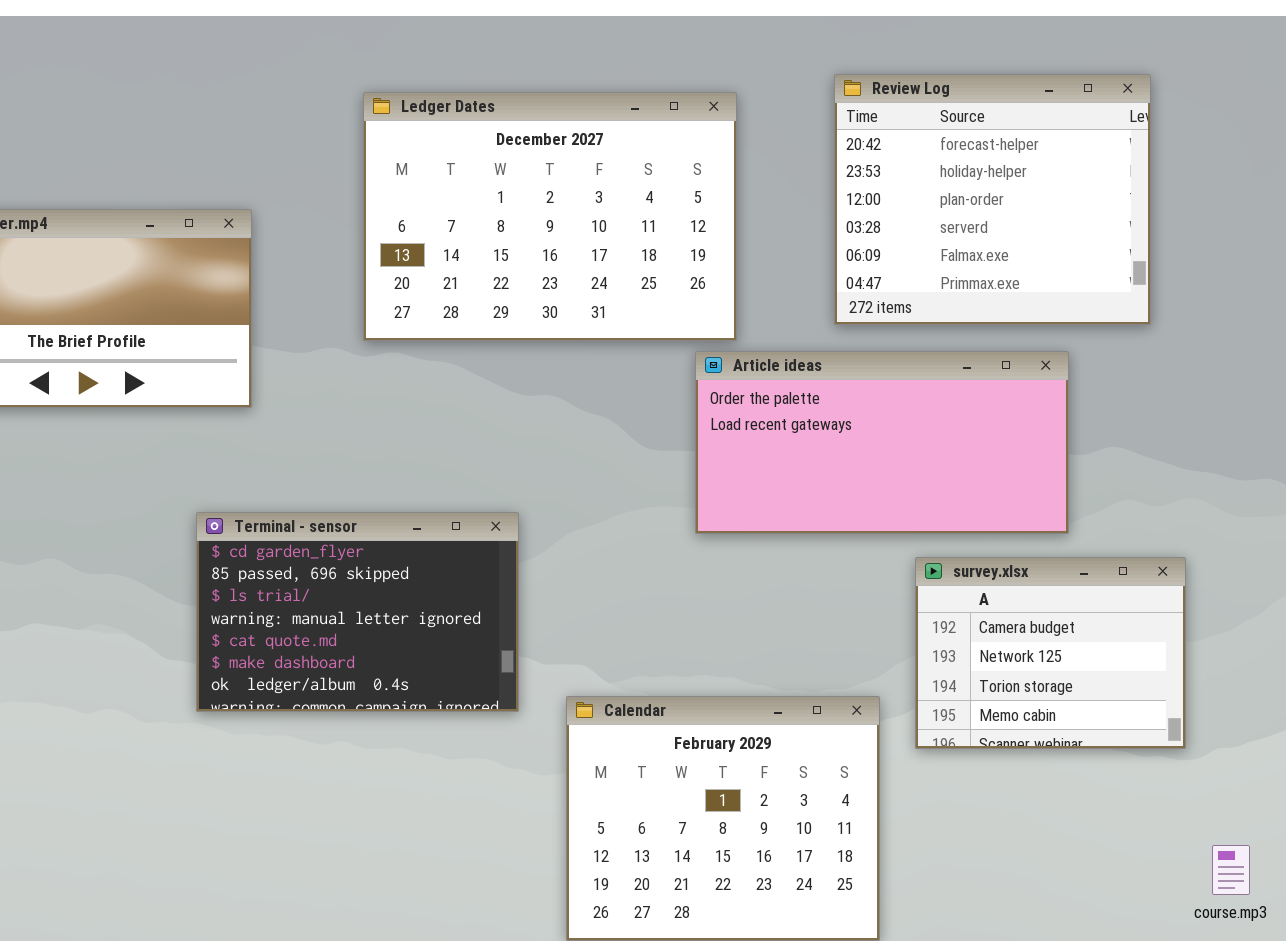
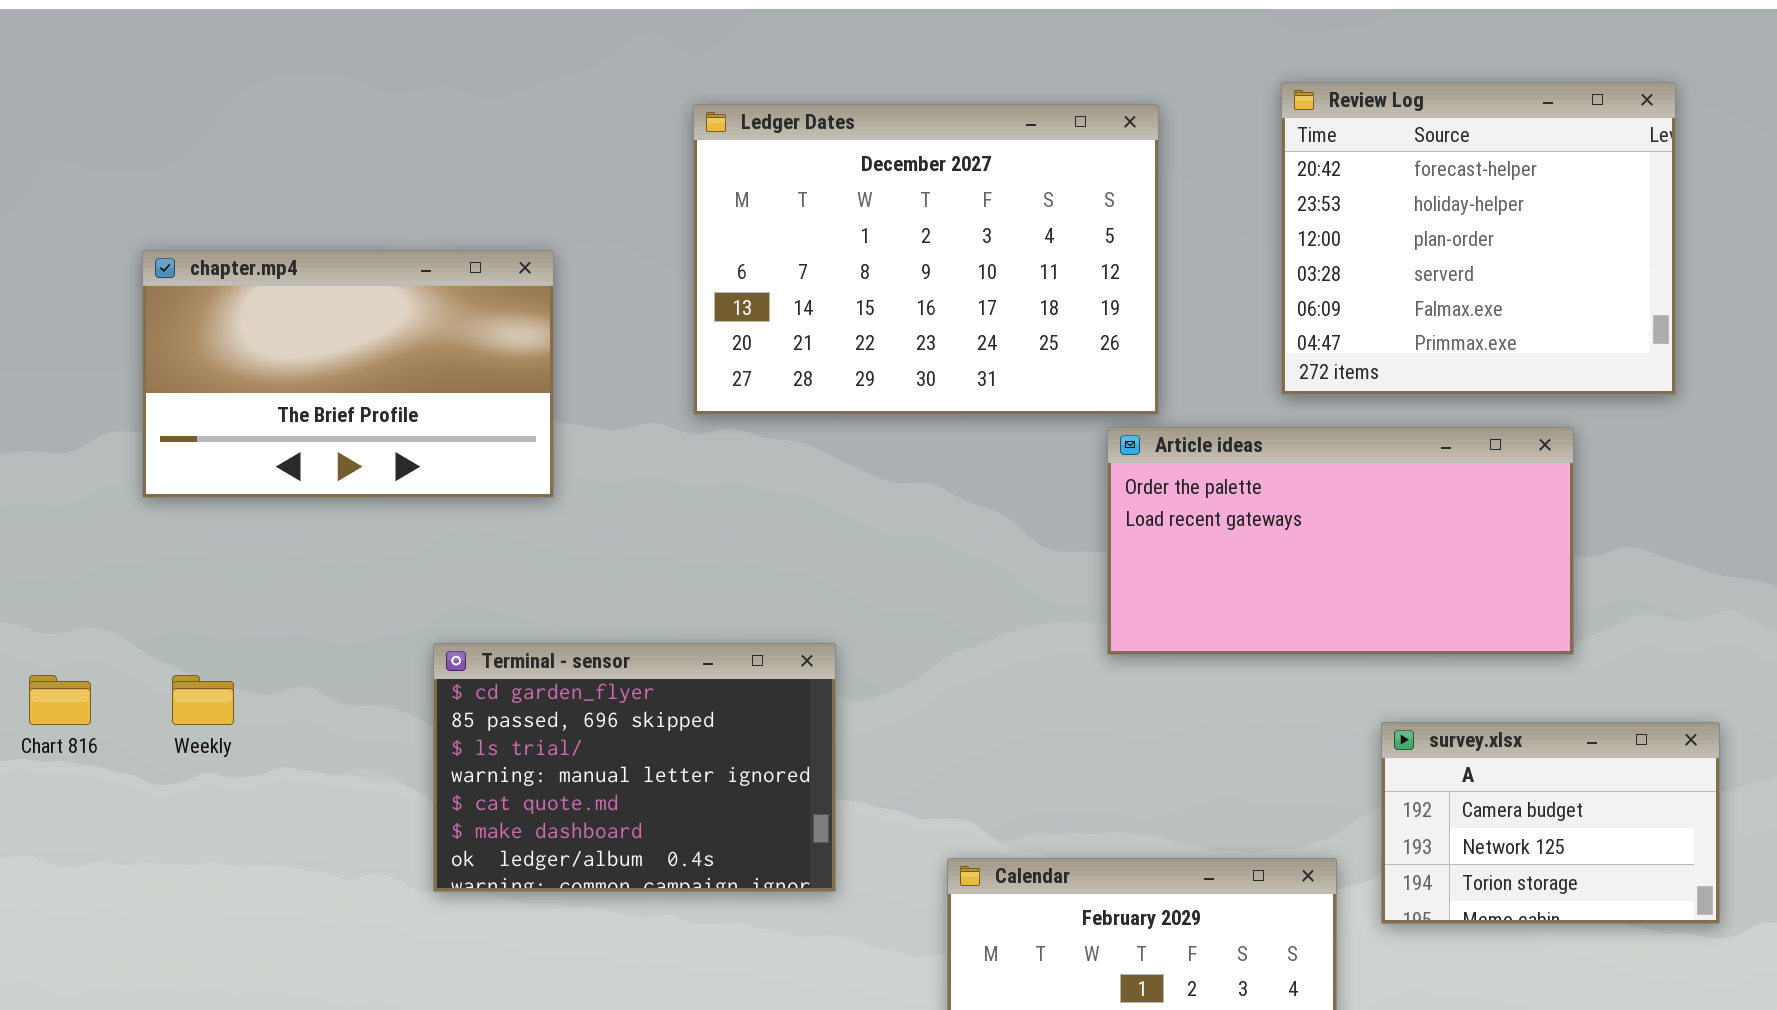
Terminal - sensor: [196,512,519,712] -> [433,643,836,892], moved
survey.xlsx: [915,557,1186,749] -> [1381,722,1720,924], resized

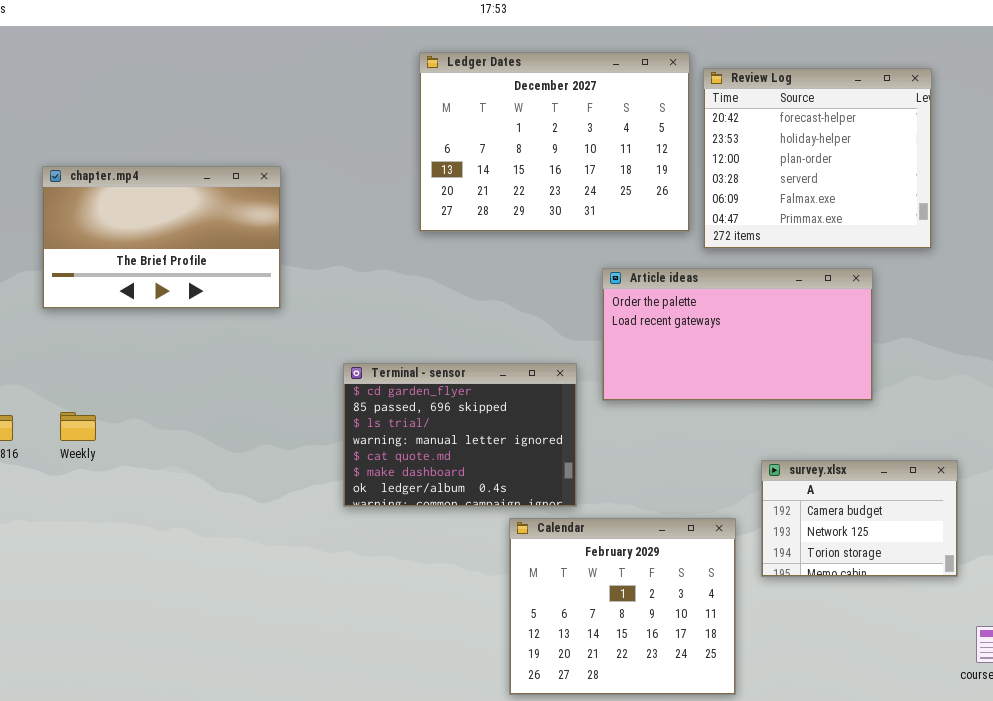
Ledger Dates: [693,104,1159,415] -> [419,52,690,232], moved
Terminal - sensor: [433,643,836,892] -> [343,363,577,507], moved
survey.xlsx: [1381,722,1720,924] -> [761,460,958,577], moved

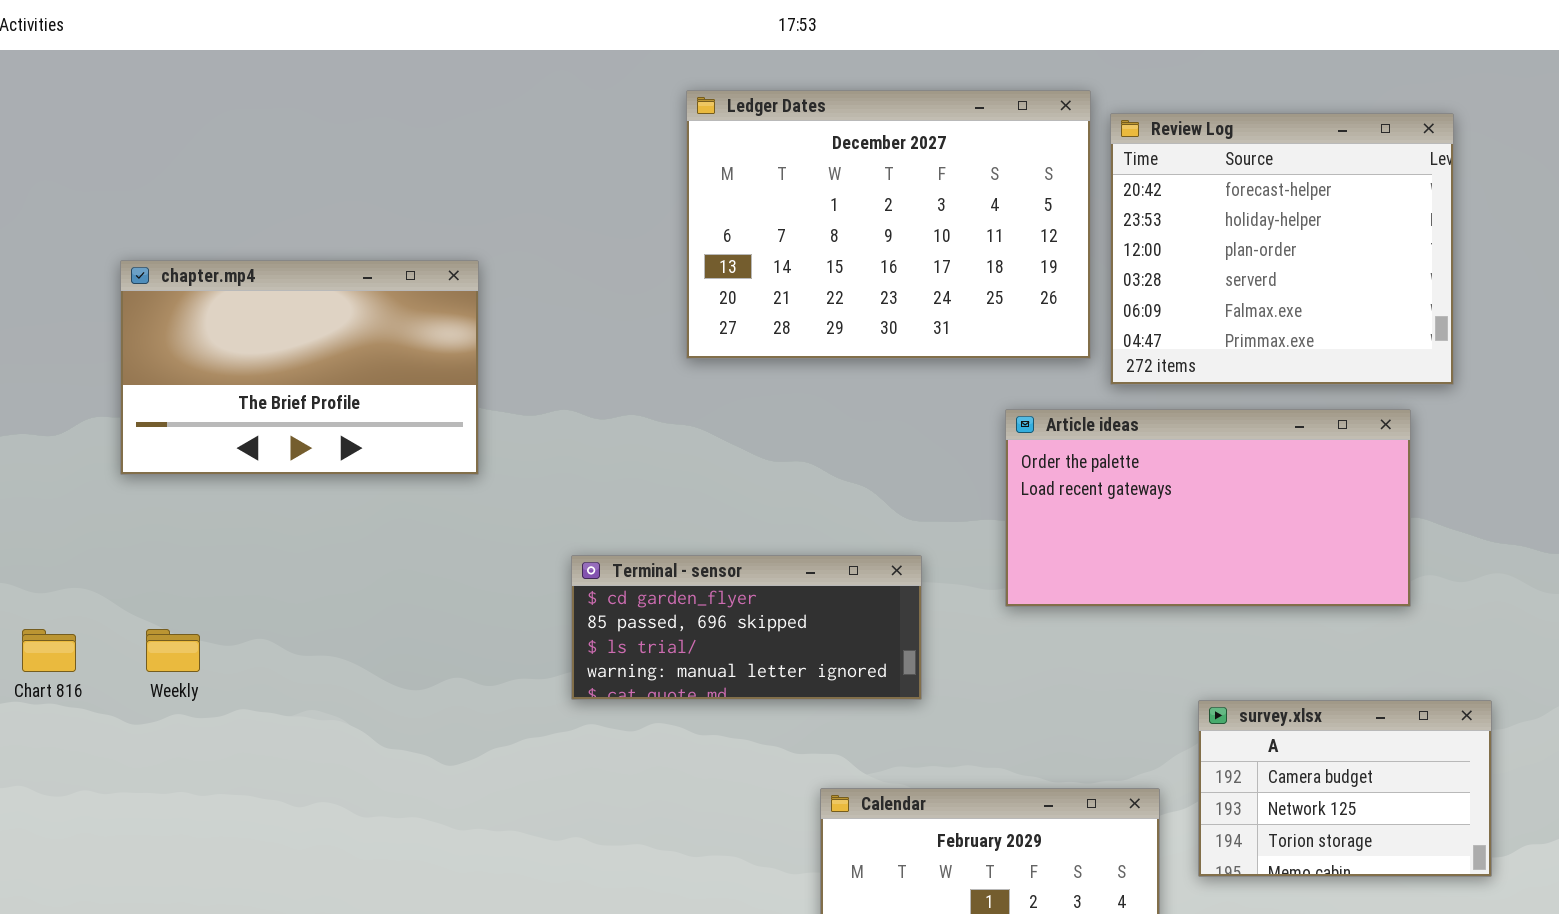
Article ideas: [602,268,873,401] -> [1005,409,1411,607], moved
Terminal - sensor: [343,363,577,507] -> [571,555,922,700], resized

